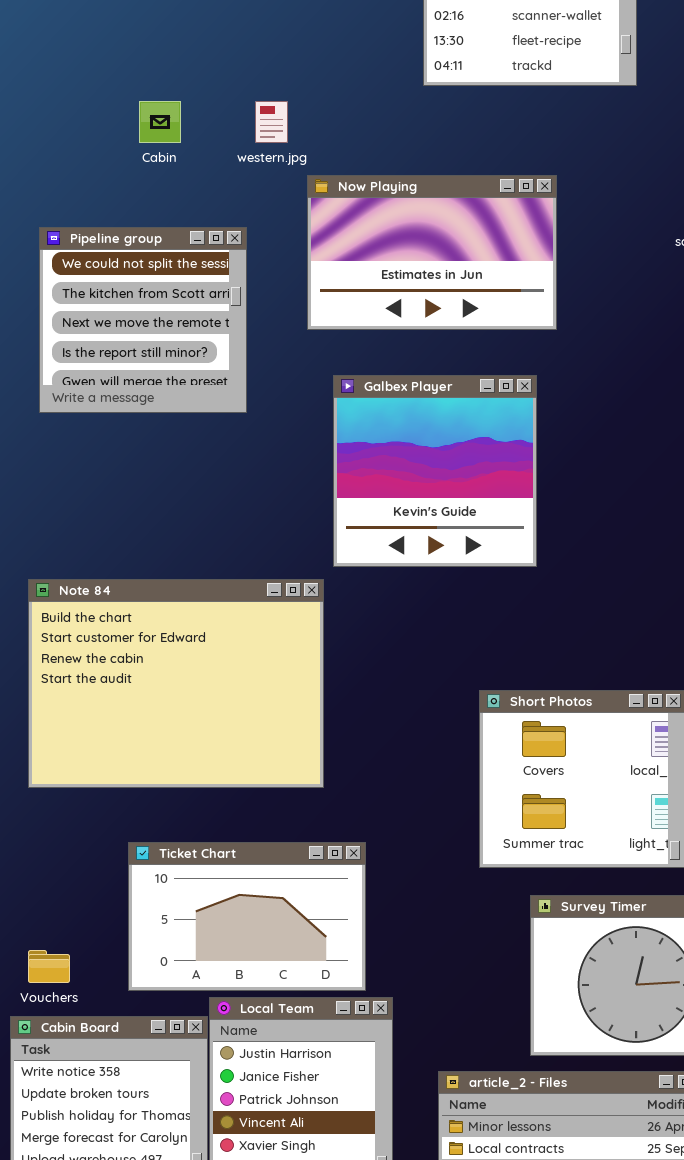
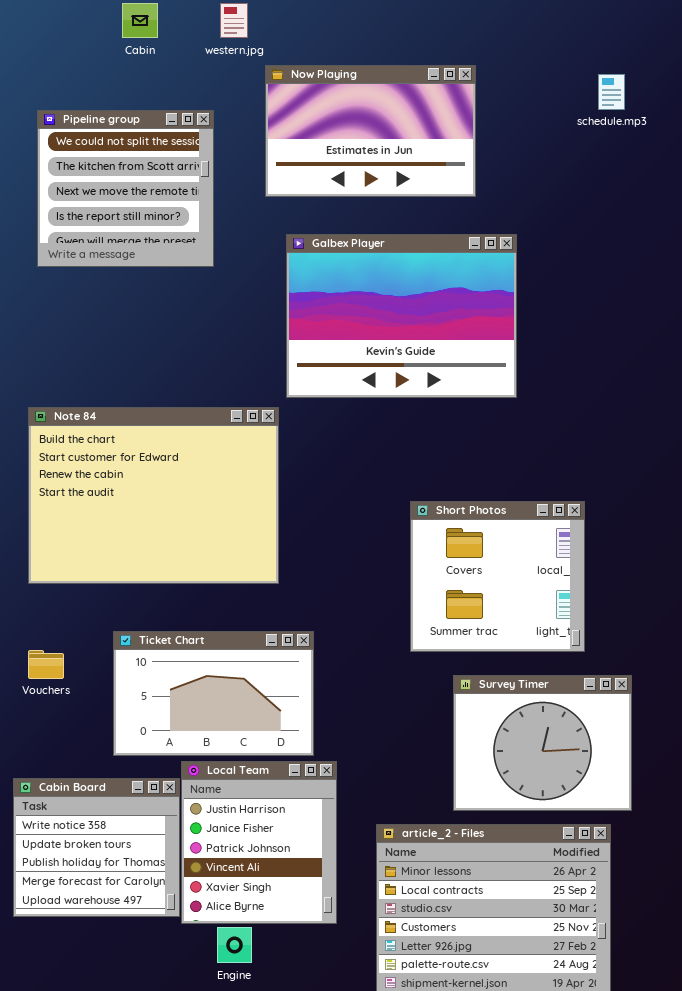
Galbex Player: [333,375,537,567] -> [286,234,517,398], resized
Vouchers: [28,950,70,983] -> [28,650,64,679], moved

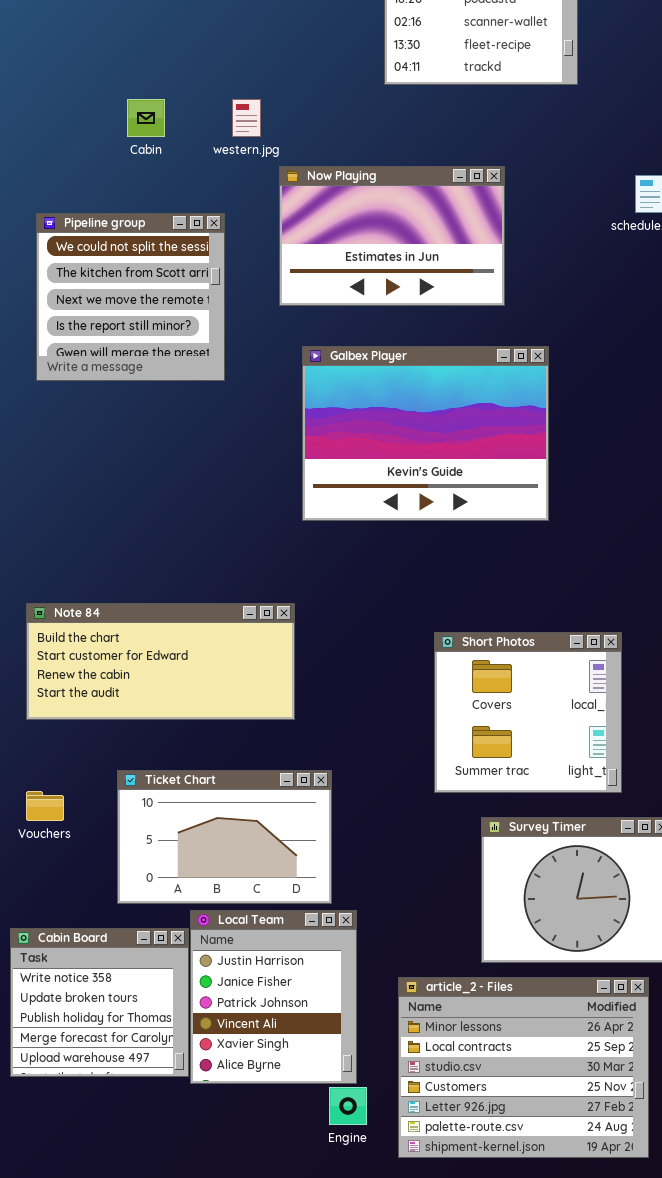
Note 84: [28,407,279,584] -> [26,603,295,720], resized
Engine: [217,927,252,963] -> [329,1087,367,1125], moved

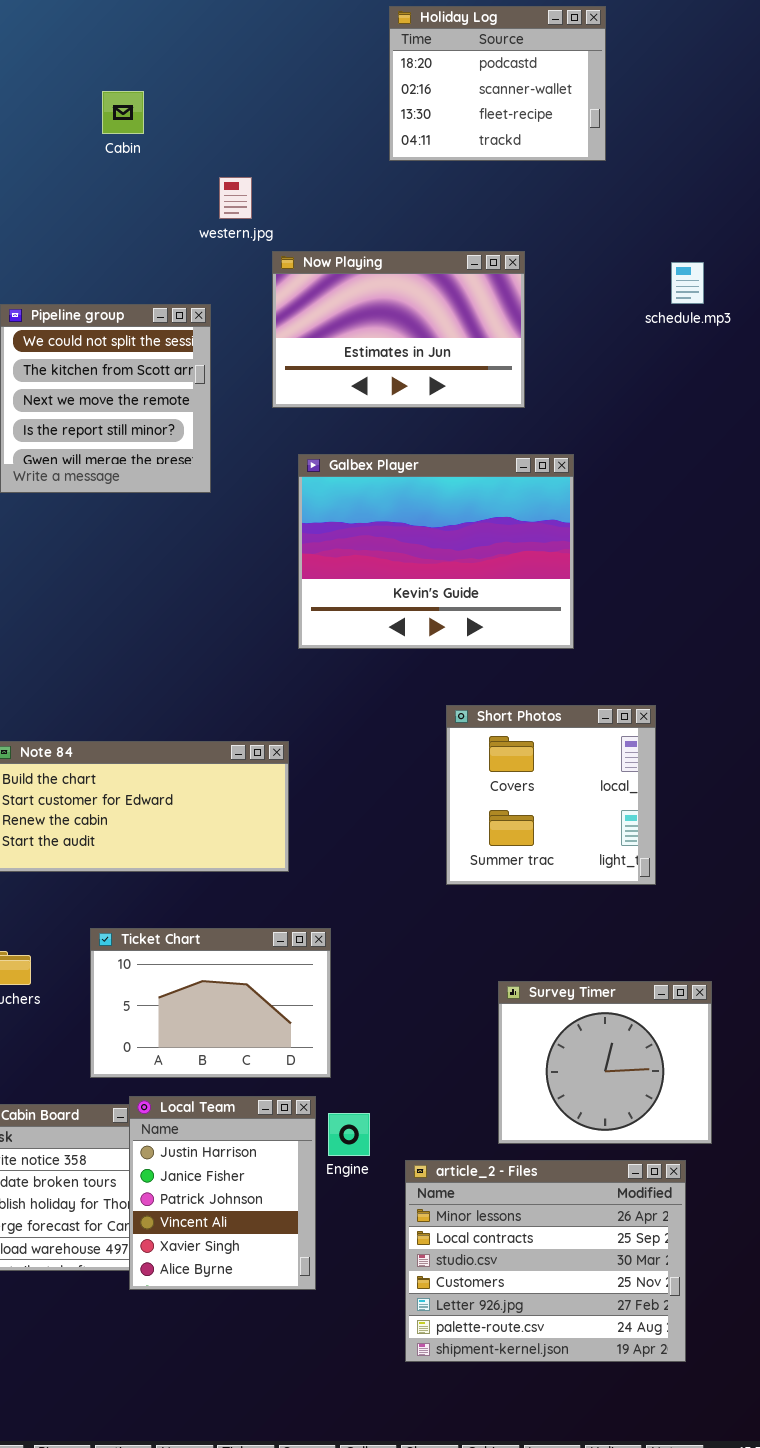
Cabin: [127,99,165,137] -> [102,91,144,134], moved
Short Photos: [434,632,622,793] -> [446,705,656,885], moved
Local Team: [190,910,357,1084] -> [129,1096,316,1290], moved
Engine: [329,1087,367,1125] -> [328,1113,370,1156], moved

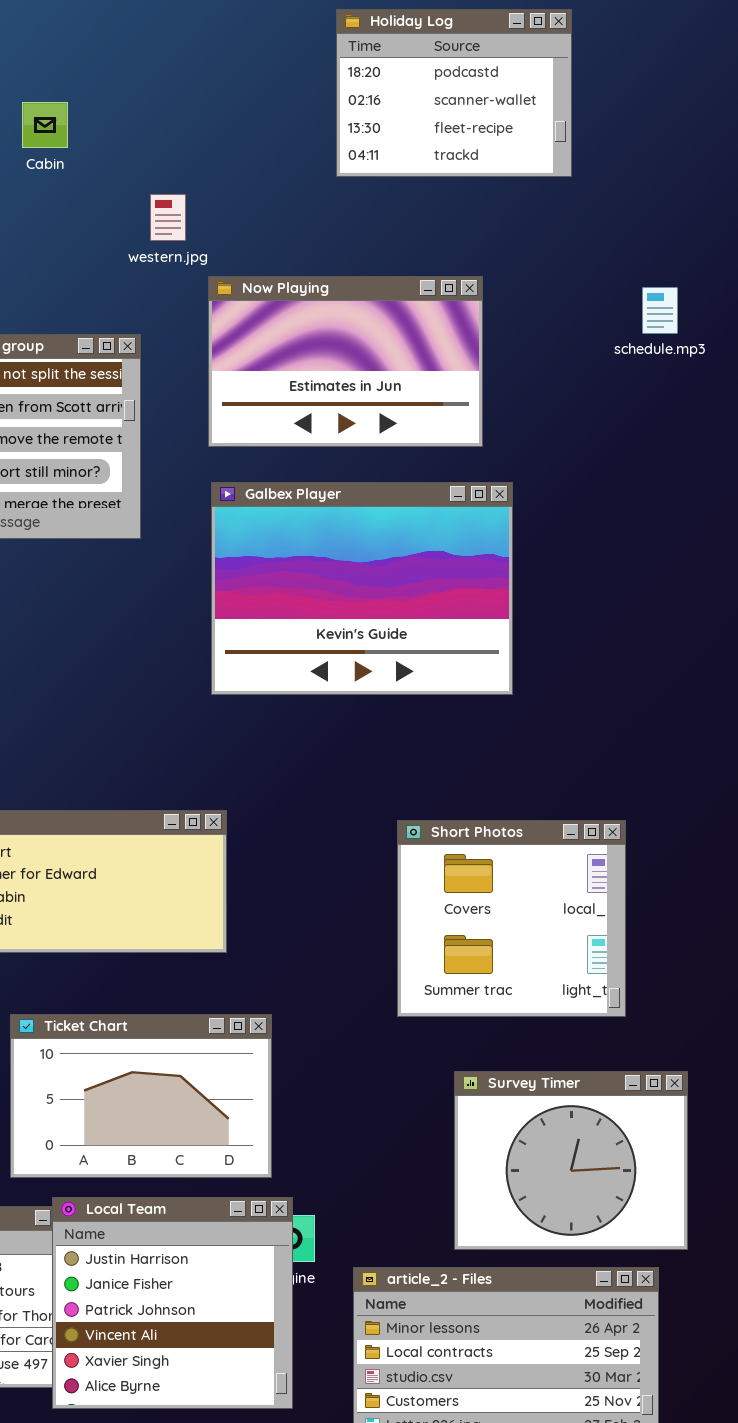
Galbex Player: [298,454,574,649] -> [211,482,513,695], moved
Short Photos: [446,705,656,885] -> [397,820,626,1017], moved
Local Team: [129,1096,316,1290] -> [52,1197,293,1409], resized

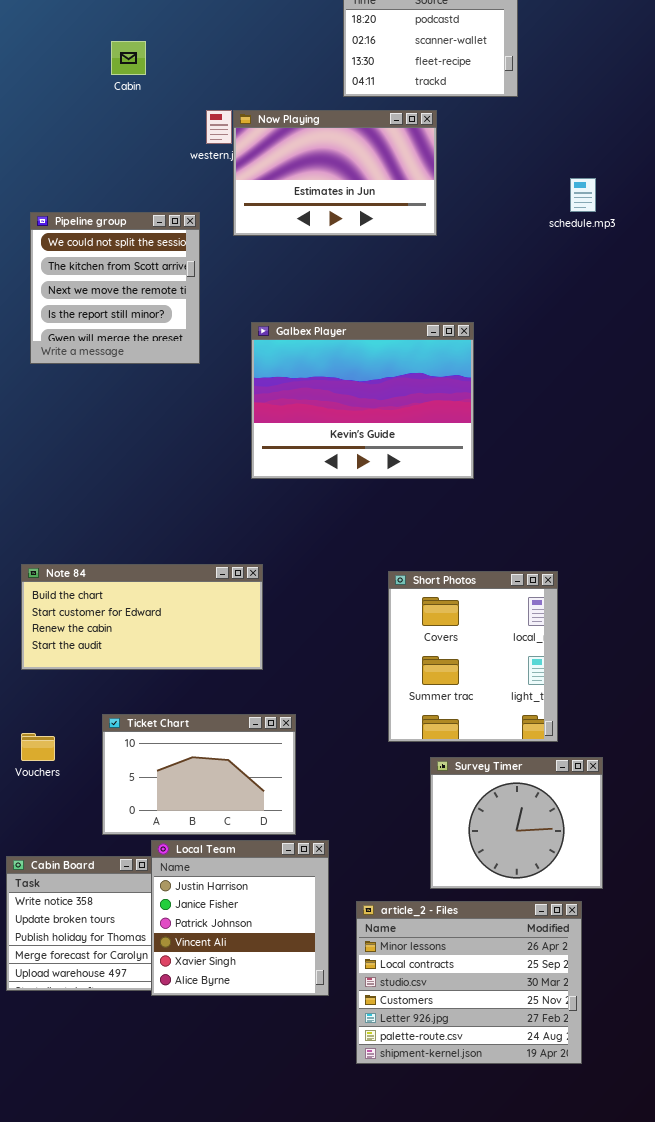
Now Playing: [208,276,483,447] -> [233,110,437,236], moved
Short Photos: [397,820,626,1017] -> [388,571,558,742], resized
Local Team: [52,1197,293,1409] -> [151,840,329,996], moved

